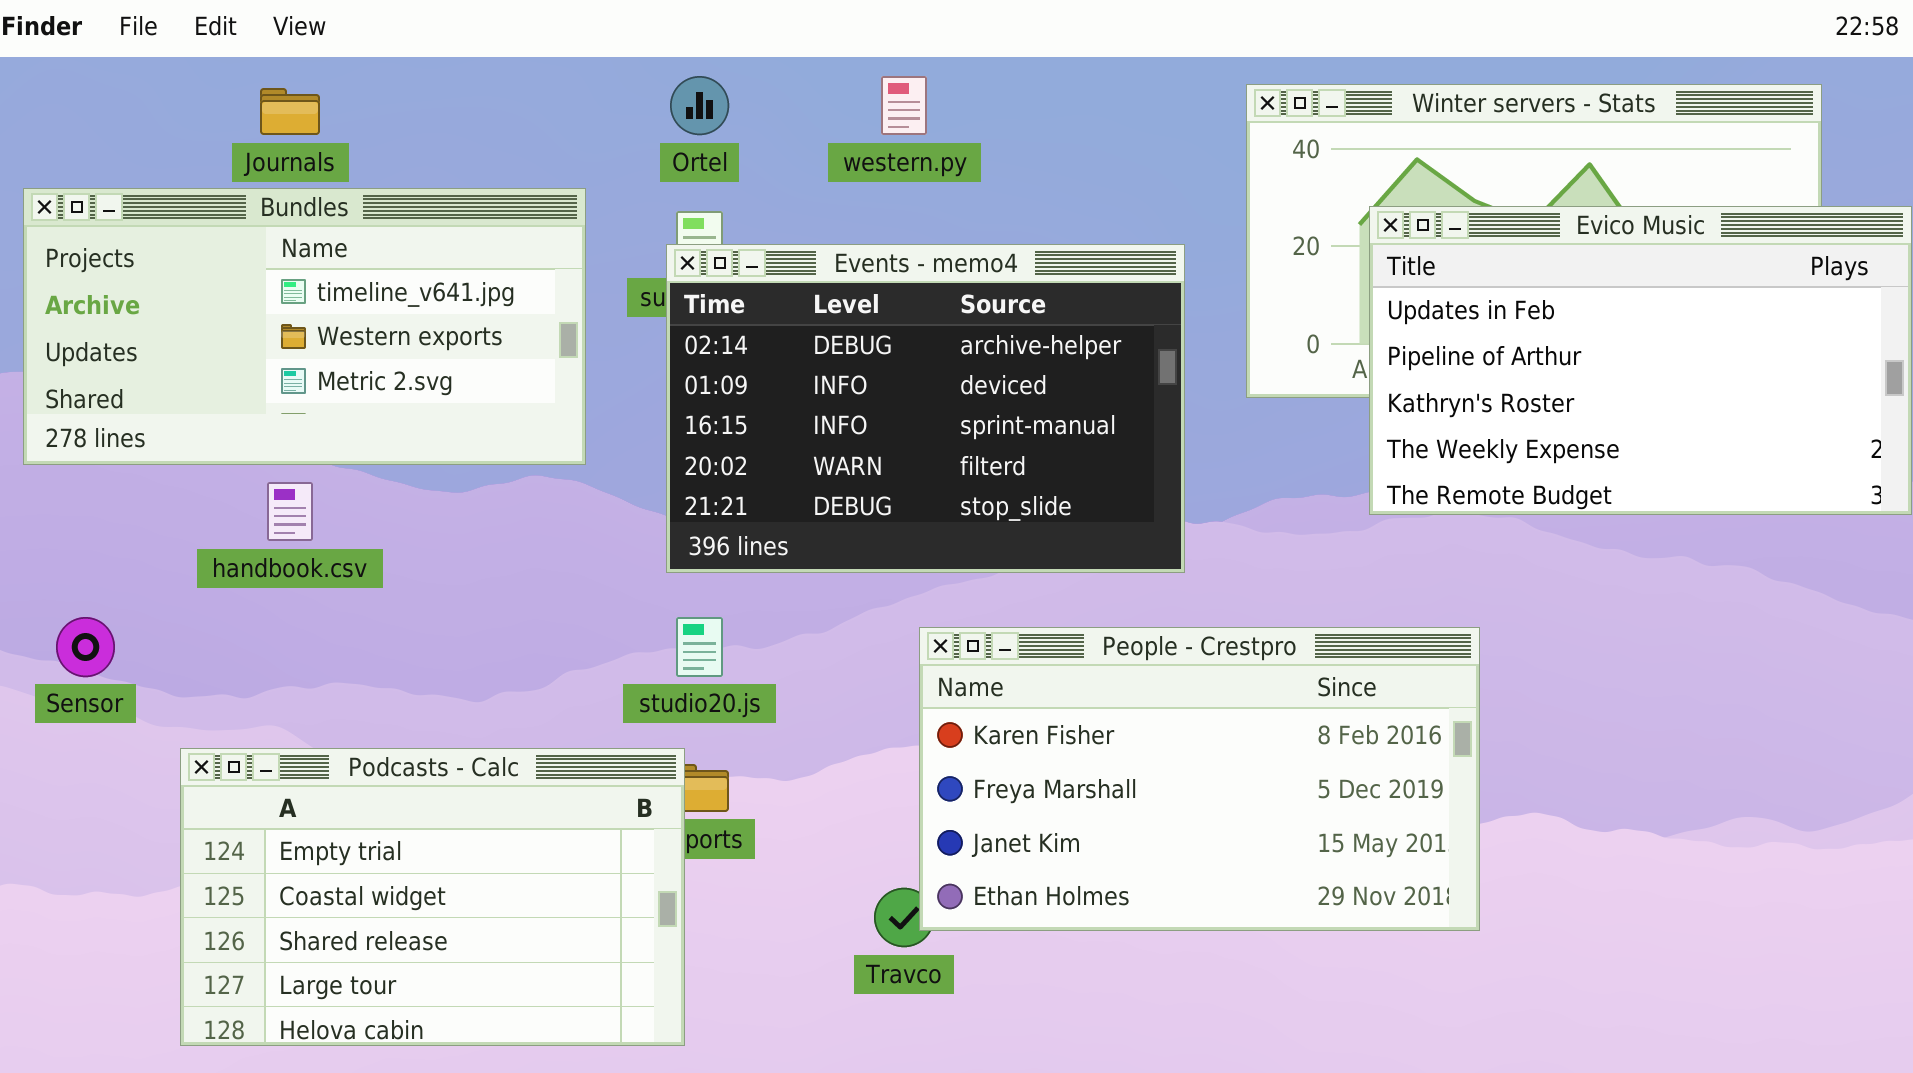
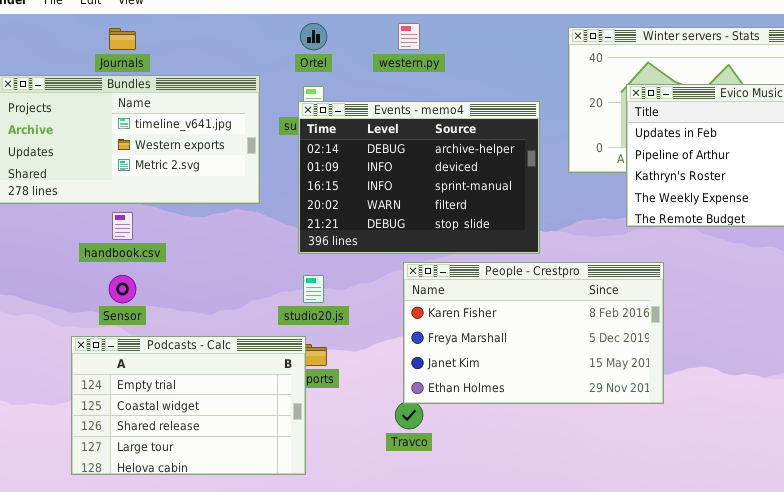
Sensor: [56,617,115,677] -> [109,275,136,303], moved
People - Crestpro: [919,627,1480,931] -> [403,262,664,404], moved

